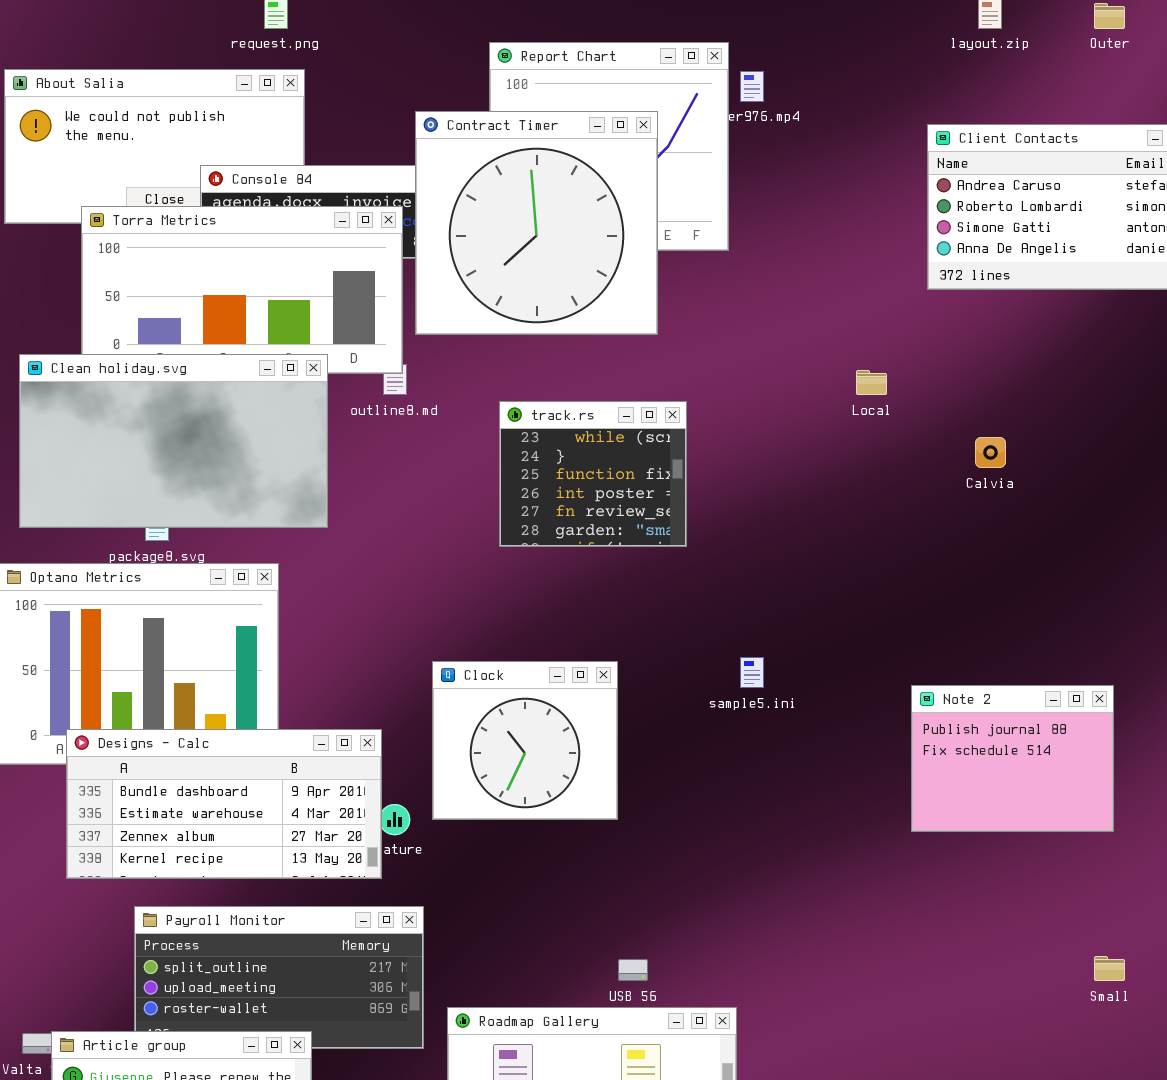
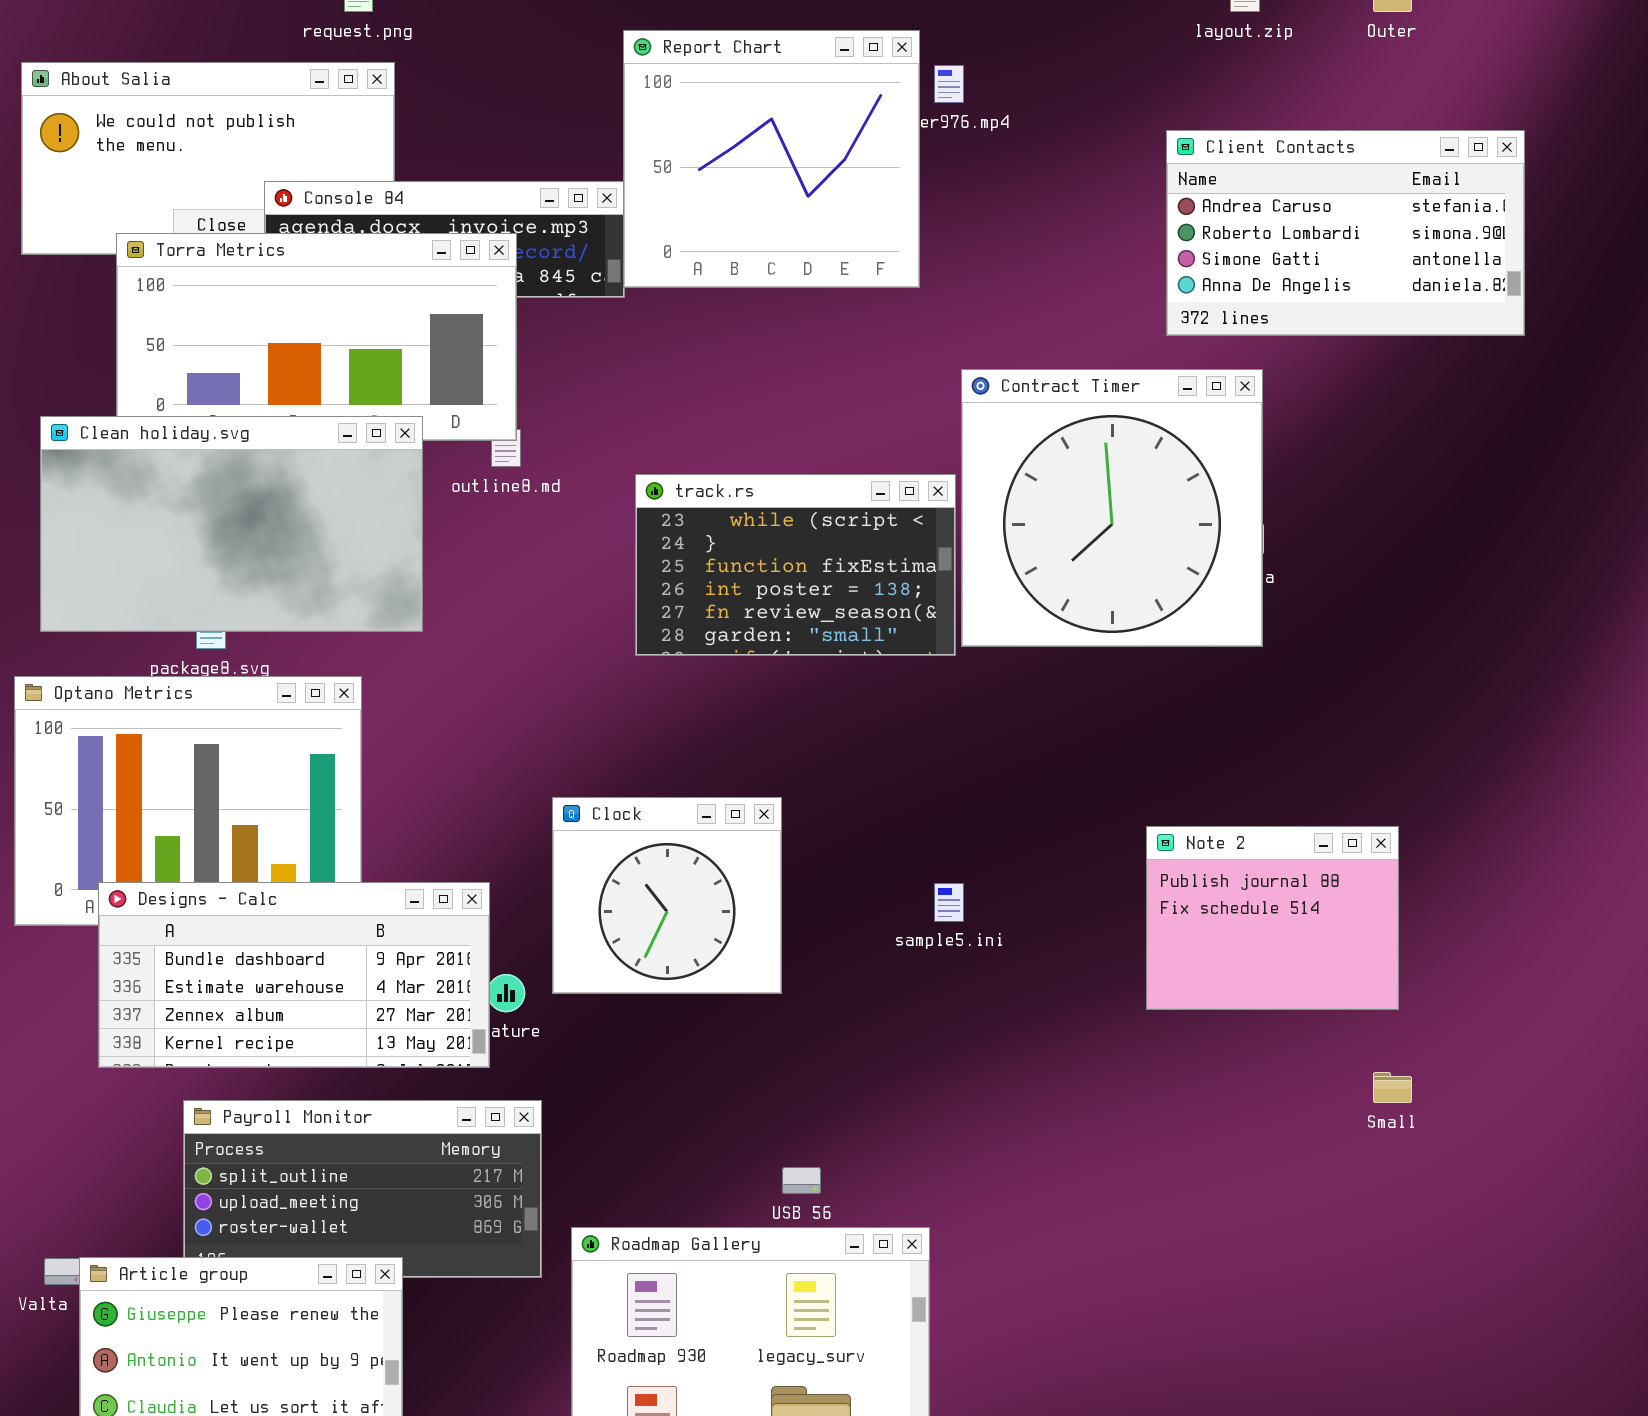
Contract Timer: [415,111,658,335] -> [961,369,1263,647], moved
track.rs: [499,401,687,547] -> [635,474,956,656], resized
sample5.ini: [740,657,764,688] -> [934,883,964,922], moved
Small: [1094,956,1125,981] -> [1373,1072,1412,1103], moved

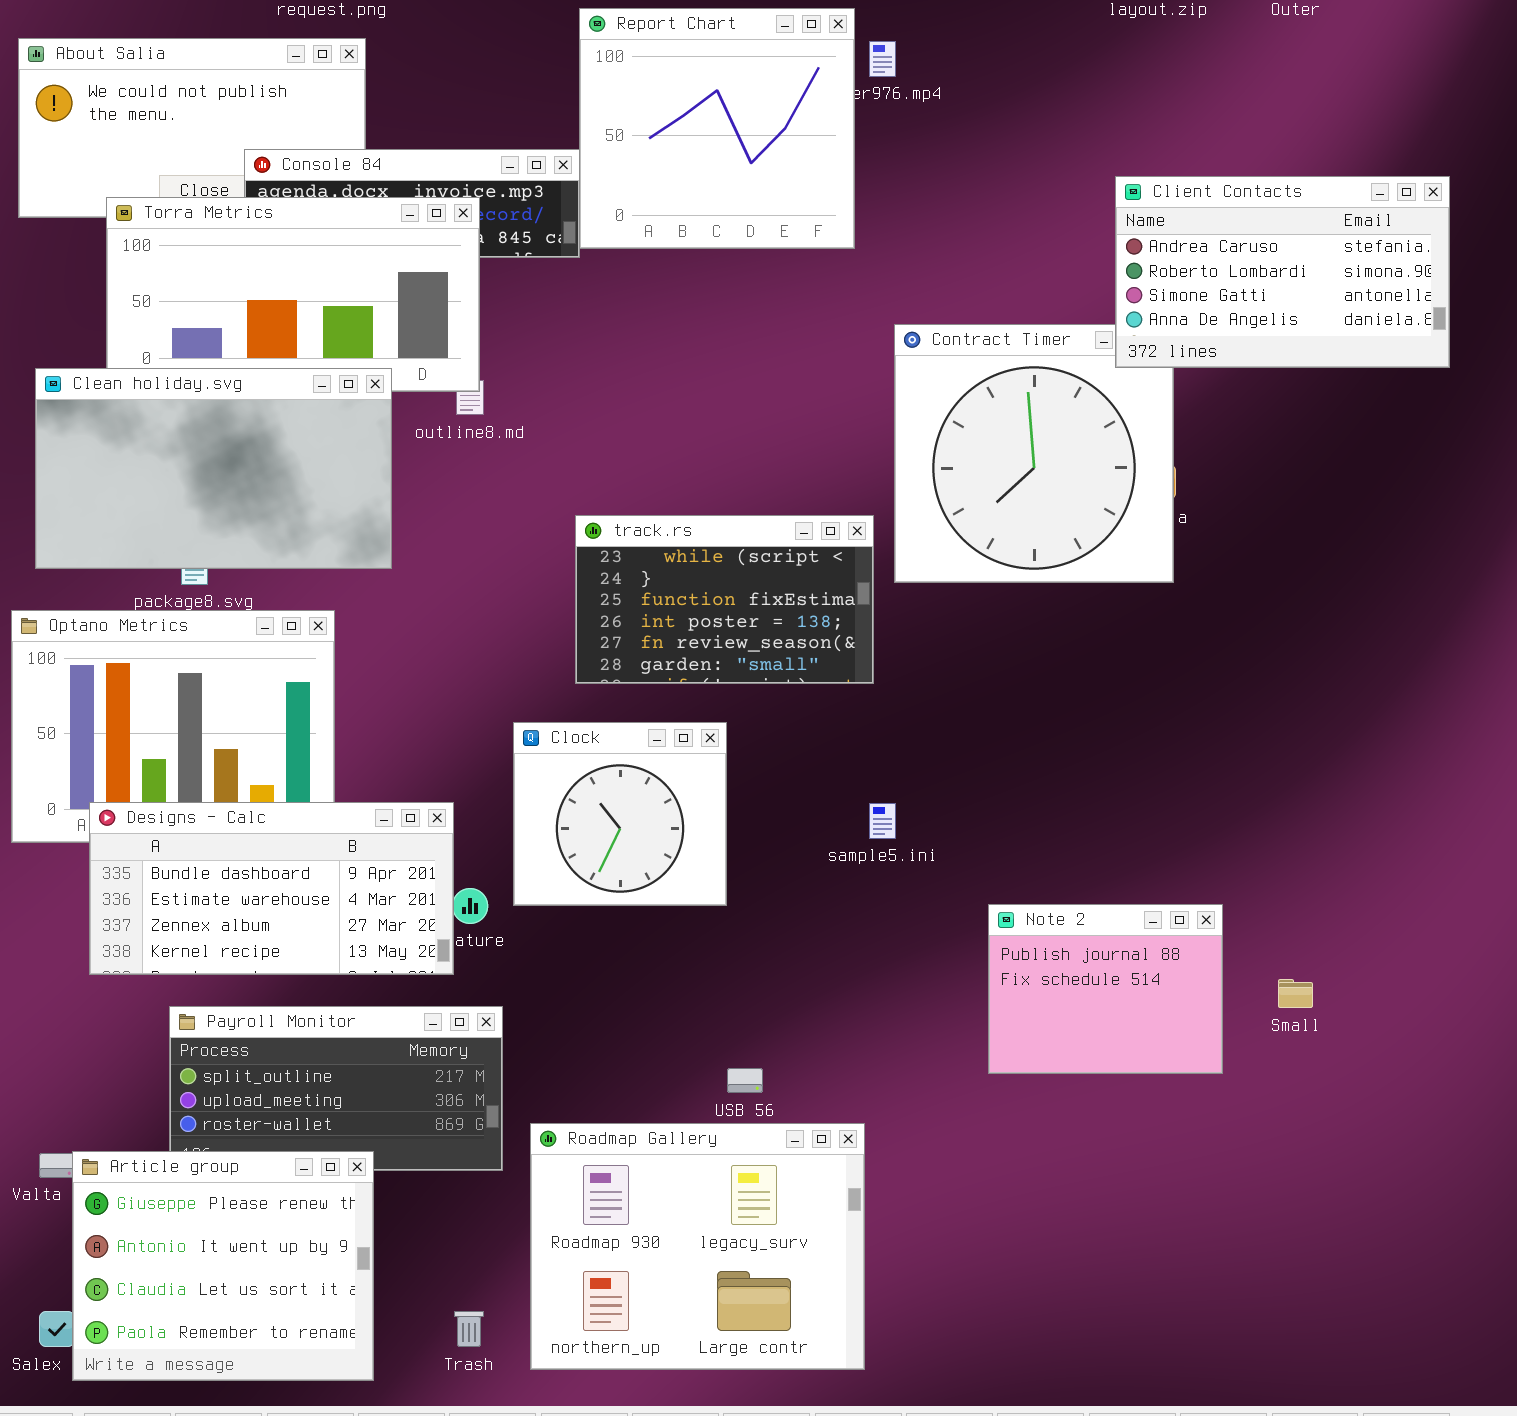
Client Contacts: [1166,130,1525,336] -> [1115,176,1450,368], moved
track.rs: [635,474,956,656] -> [575,515,874,684], moved
Note 2: [1146,826,1399,1010] -> [988,904,1223,1074], moved

